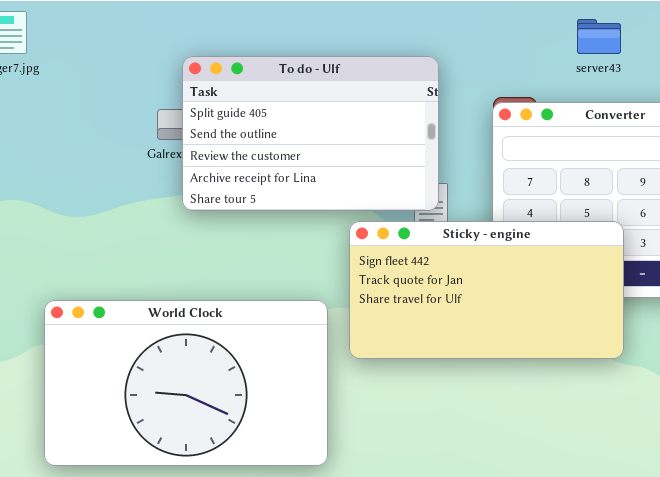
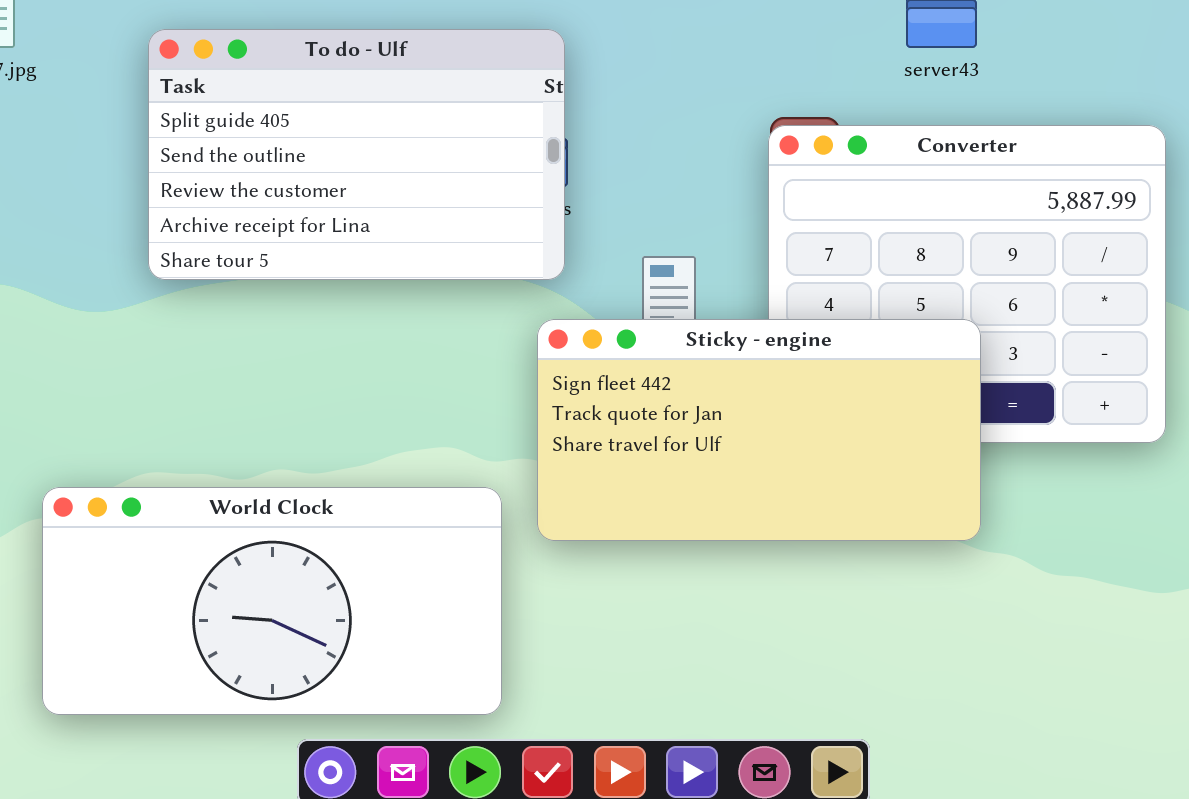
To do - Ulf: [182,56,439,211] -> [148,29,565,280], moved
World Clock: [44,300,328,466] -> [42,487,502,715], resized

